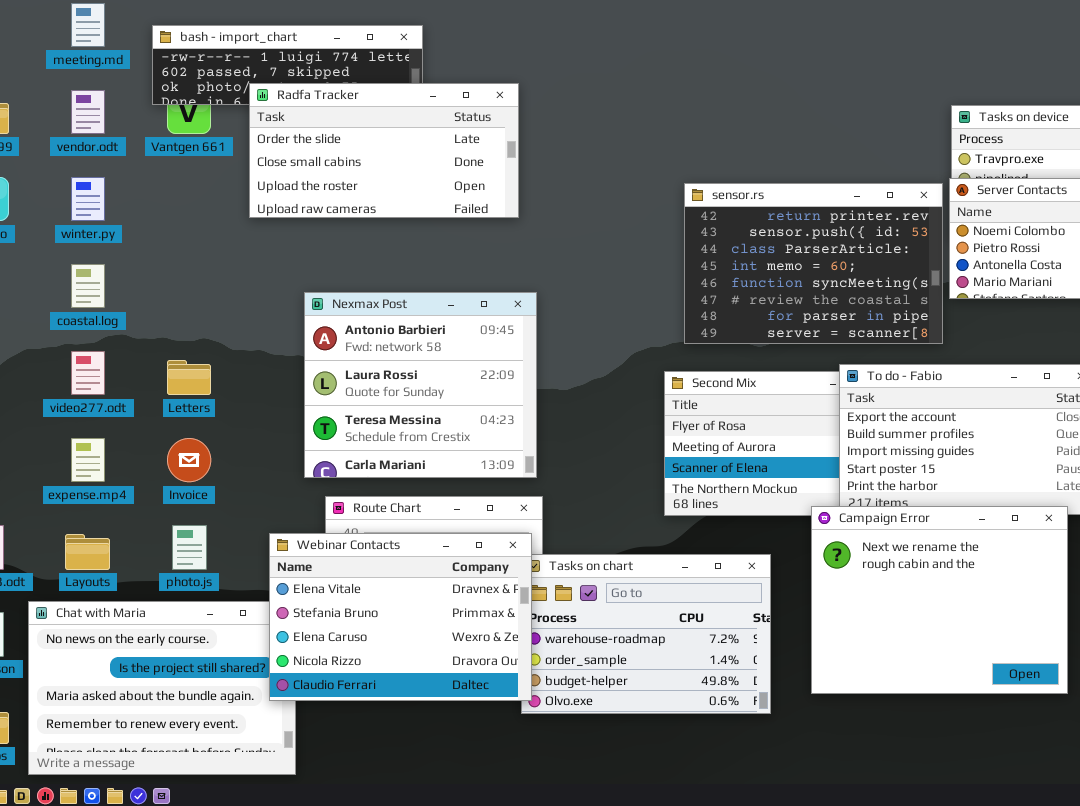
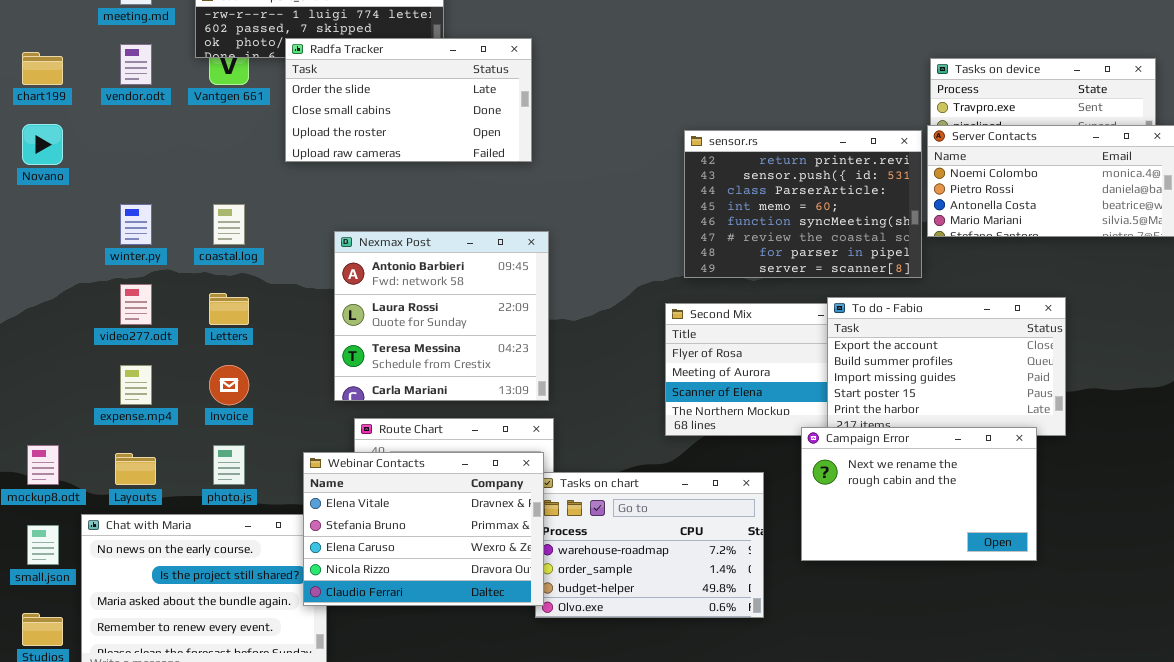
winter.py: [71,177,105,221] -> [120,204,152,245], moved
coastal.log: [71,264,105,308] -> [213,204,245,245], moved
Campaign Error: [811,506,1068,694] -> [801,427,1037,561], resized

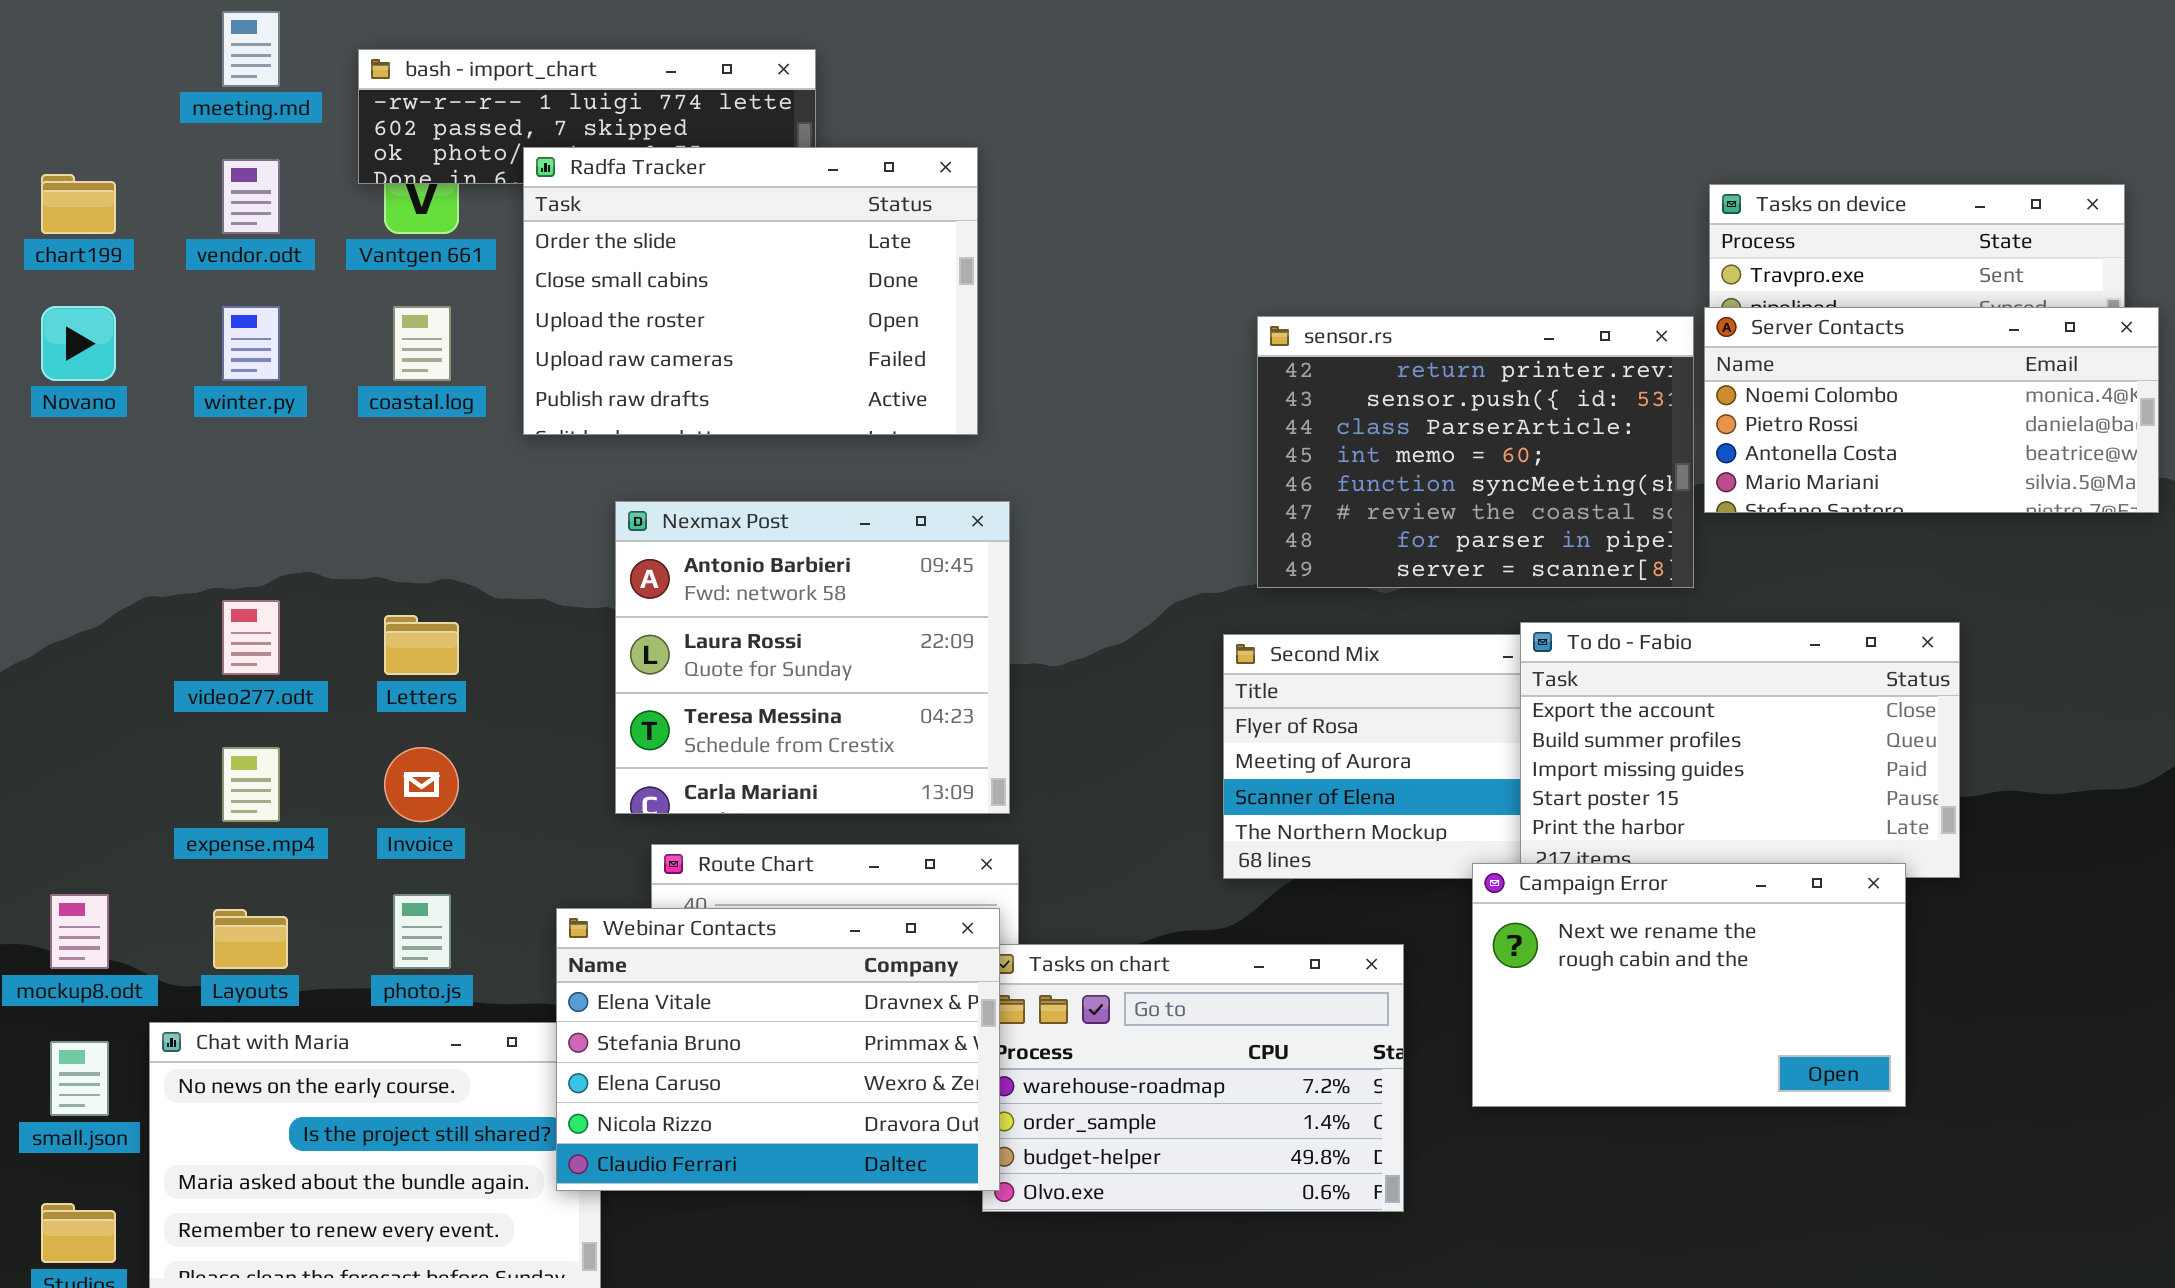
Radfa Tracker: [285,38,532,162] -> [523,147,978,435], resized
winter.py: [120,204,152,245] -> [222,306,280,381], moved
coastal.log: [213,204,245,245] -> [393,306,451,381], moved

